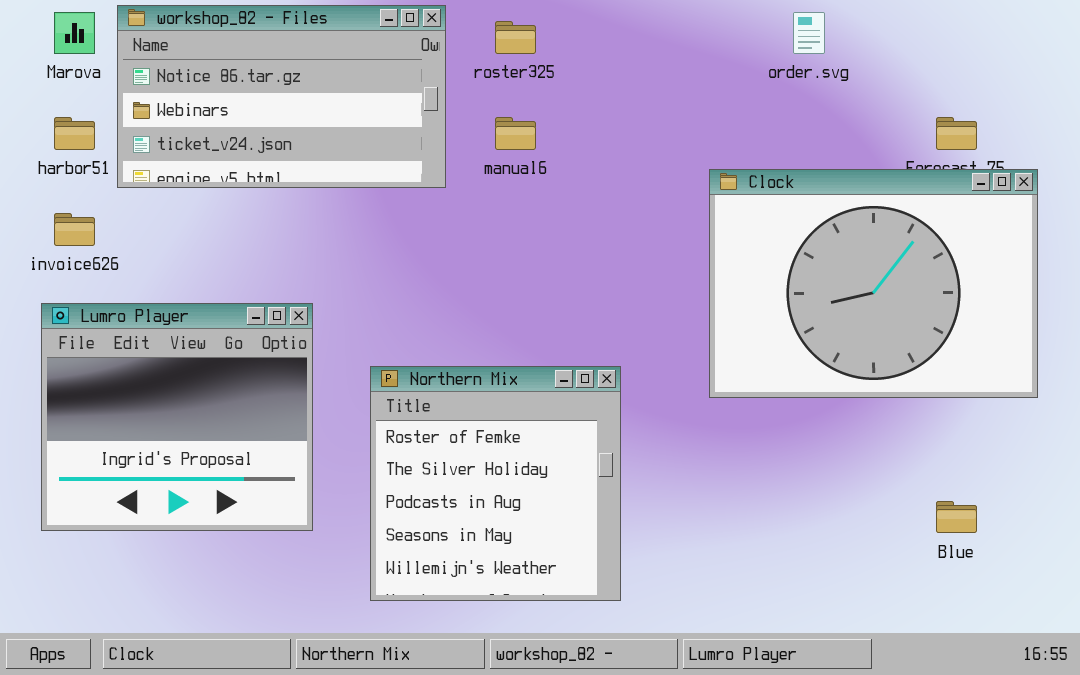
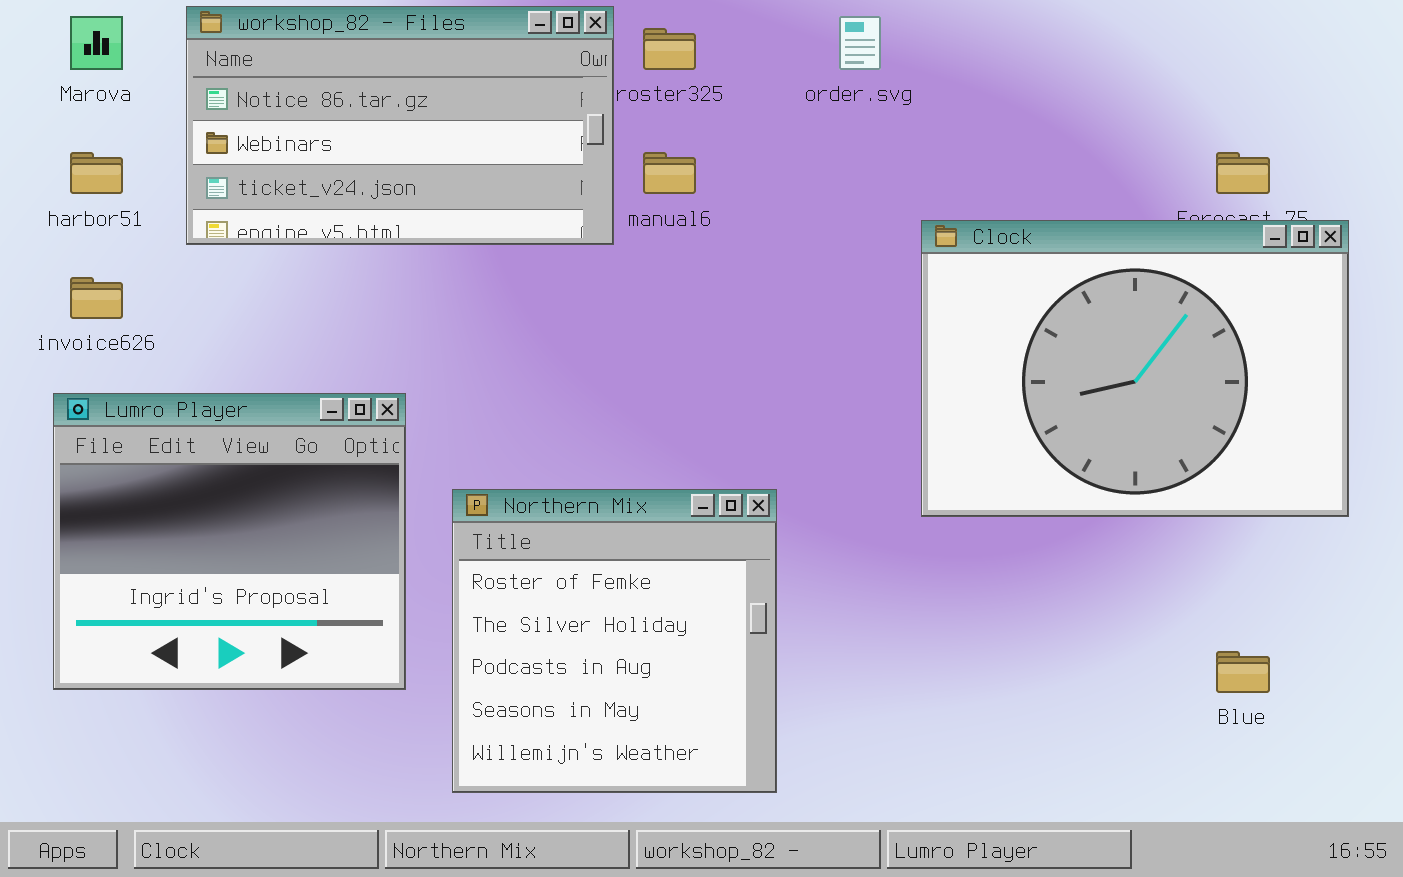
workshop_82 - Files: [117,5,446,188] -> [186,6,614,245], moved
order.svg: [793,12,825,54] -> [839,16,881,70], moved
Northern Mix: [370,366,621,601] -> [452,489,777,793], moved

